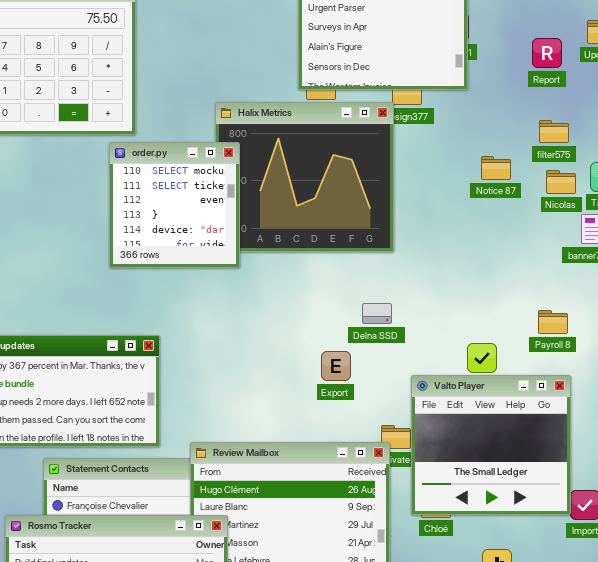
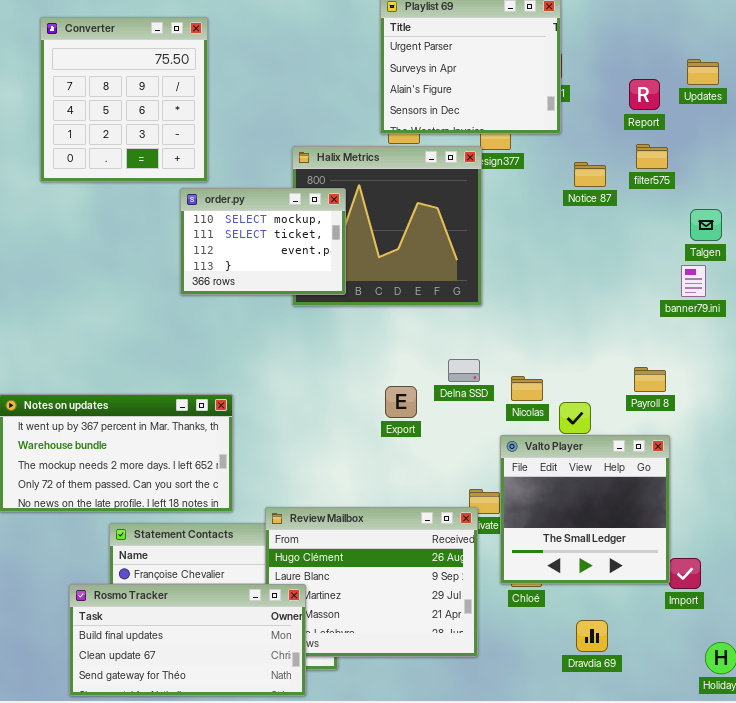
filter575: [539,120,569,143] -> [636,144,668,169], moved
order.py: [109,142,240,268] -> [180,188,346,295], resized
Notice 87: [481,156,511,180] -> [574,162,606,187], moved
Nicolas: [546,170,576,194] -> [511,376,543,401], moved
Export: [321,351,351,381] -> [385,386,417,418], moved

